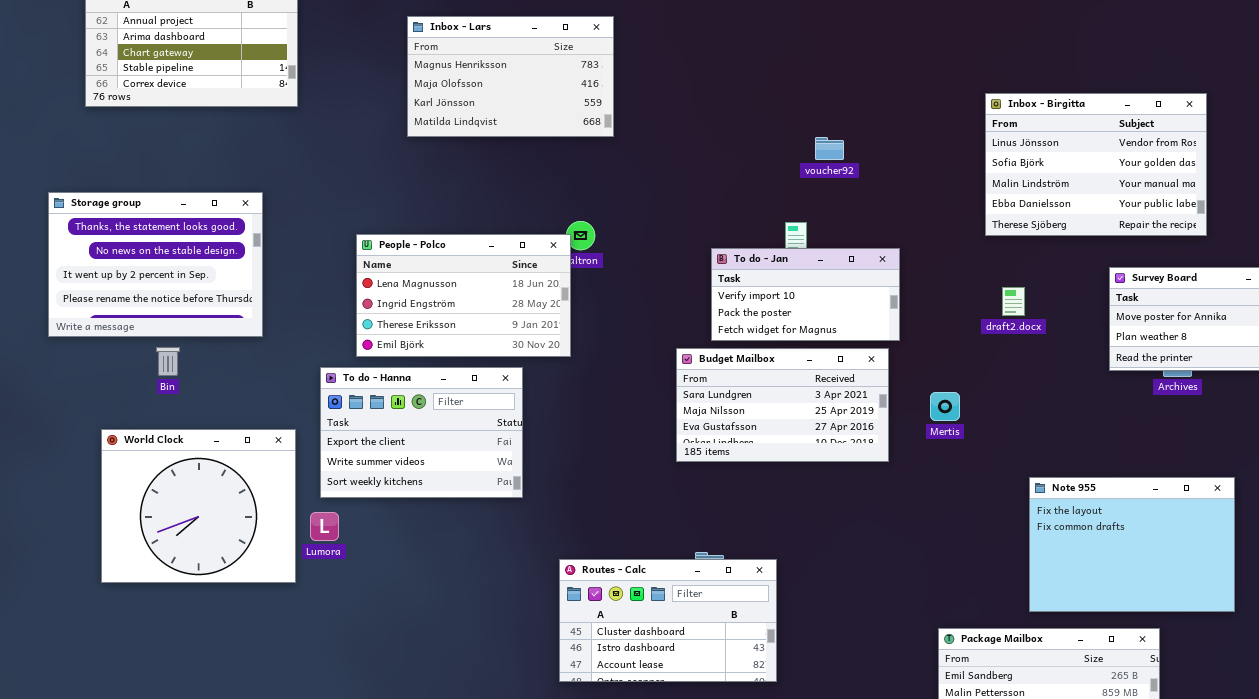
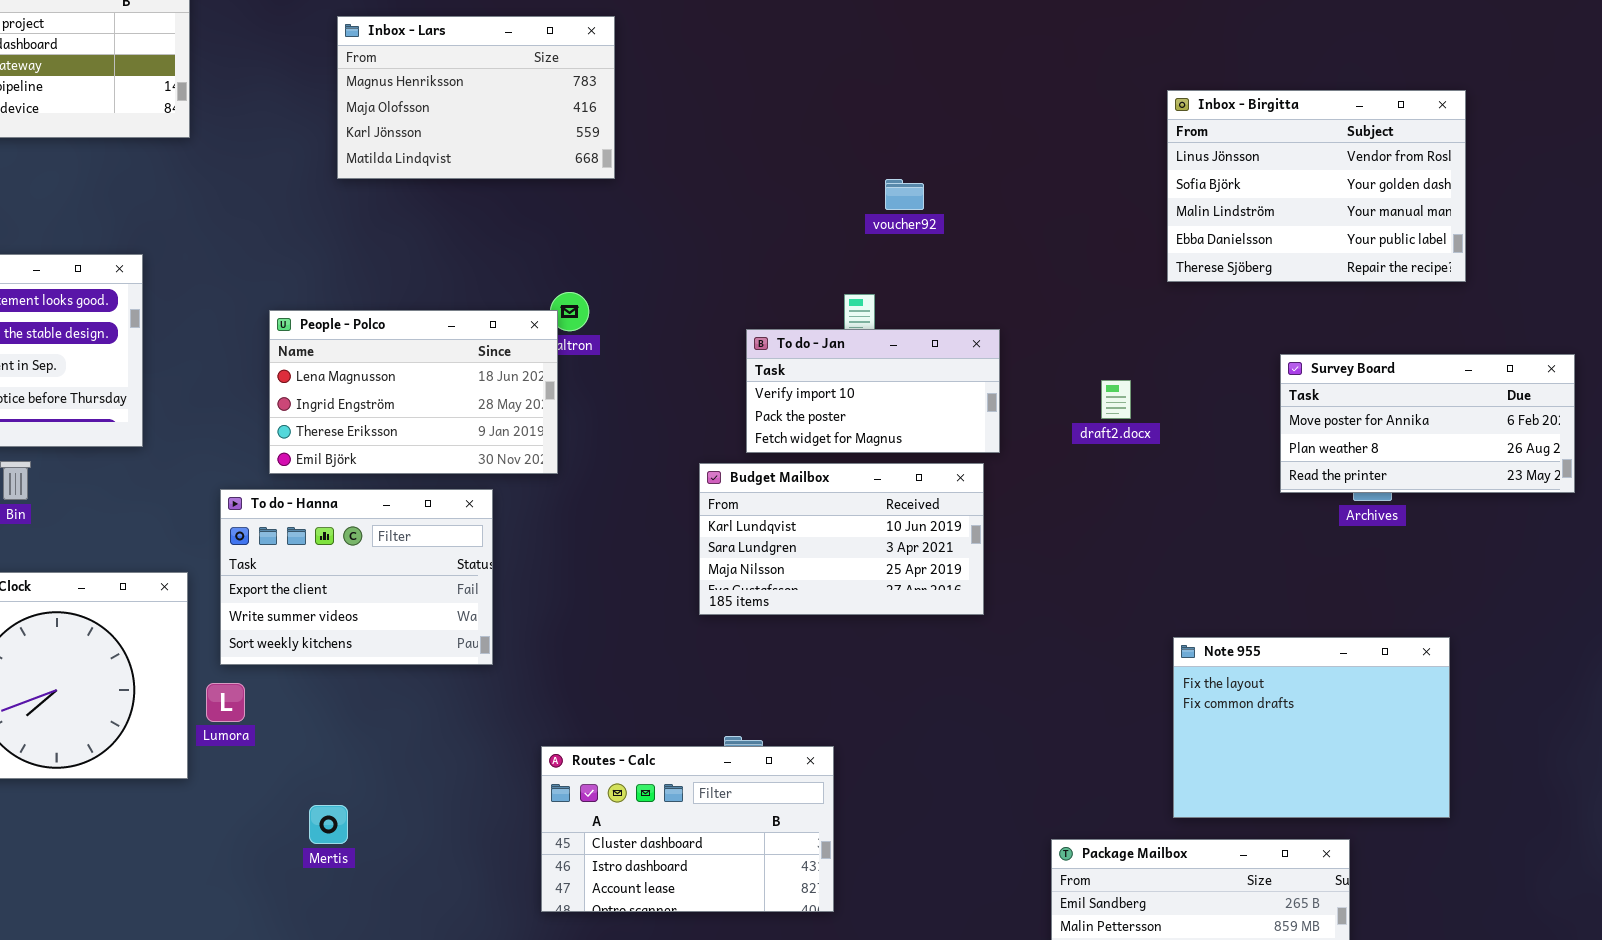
Inbox - Birgitta: [985,93,1207,236] -> [1167,90,1466,282], moved
draft2.docx: [1002,287,1025,316] -> [1101,380,1131,419], moved
Budget Mailbox: [676,348,889,462] -> [699,463,984,615], scrolled up 1 row
Mertis: [930,392,960,421] -> [309,805,348,844], moved

